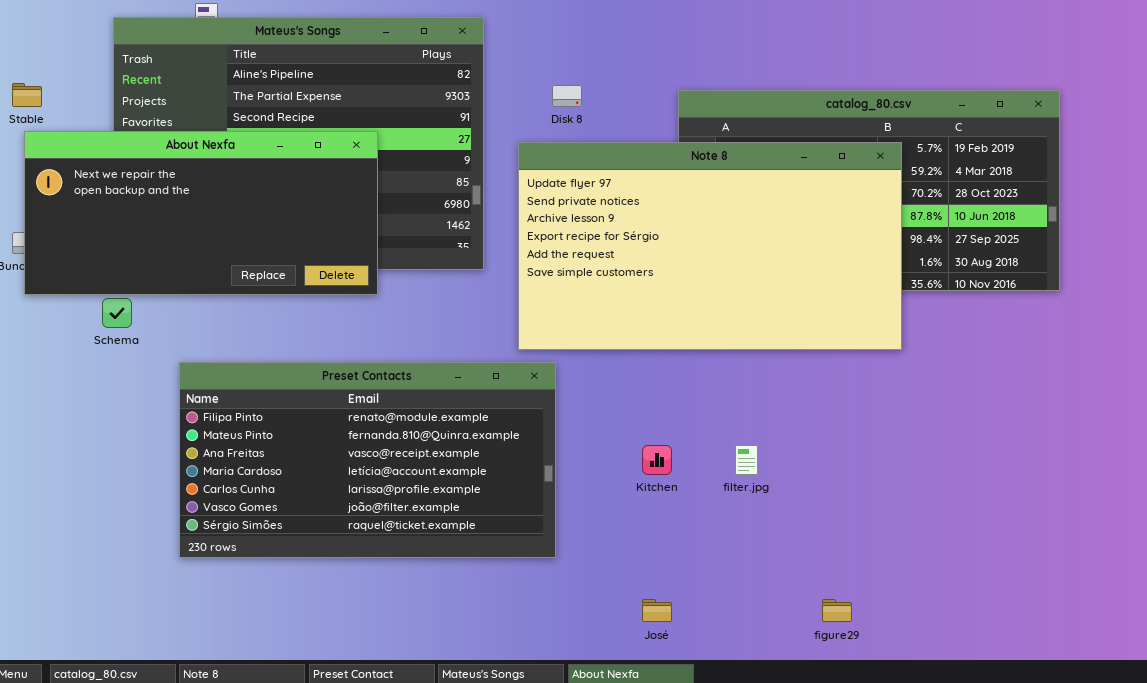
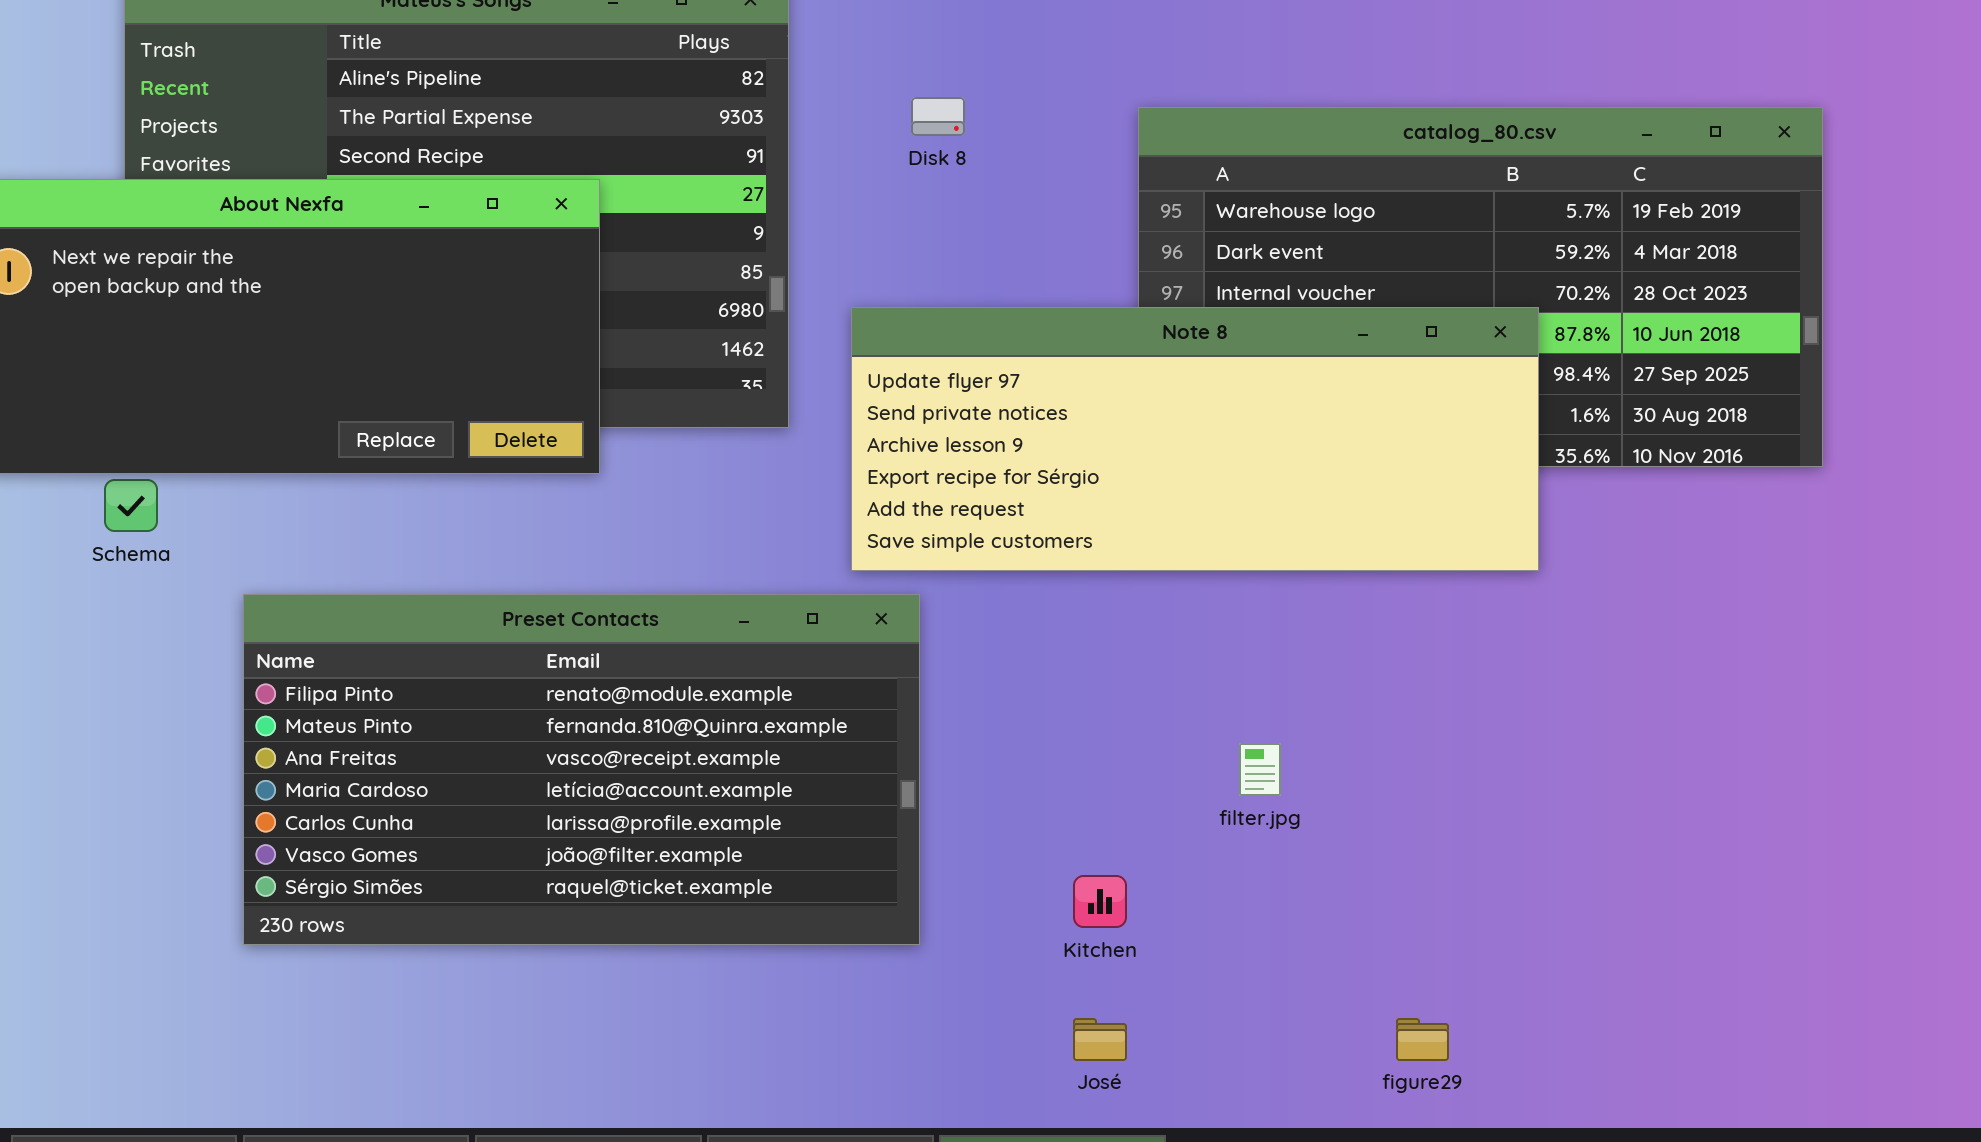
Note 8: [518,142,902,350] -> [851,307,1539,571], resized
Kitchen: [642,445,672,475] -> [1073,875,1127,928], moved

